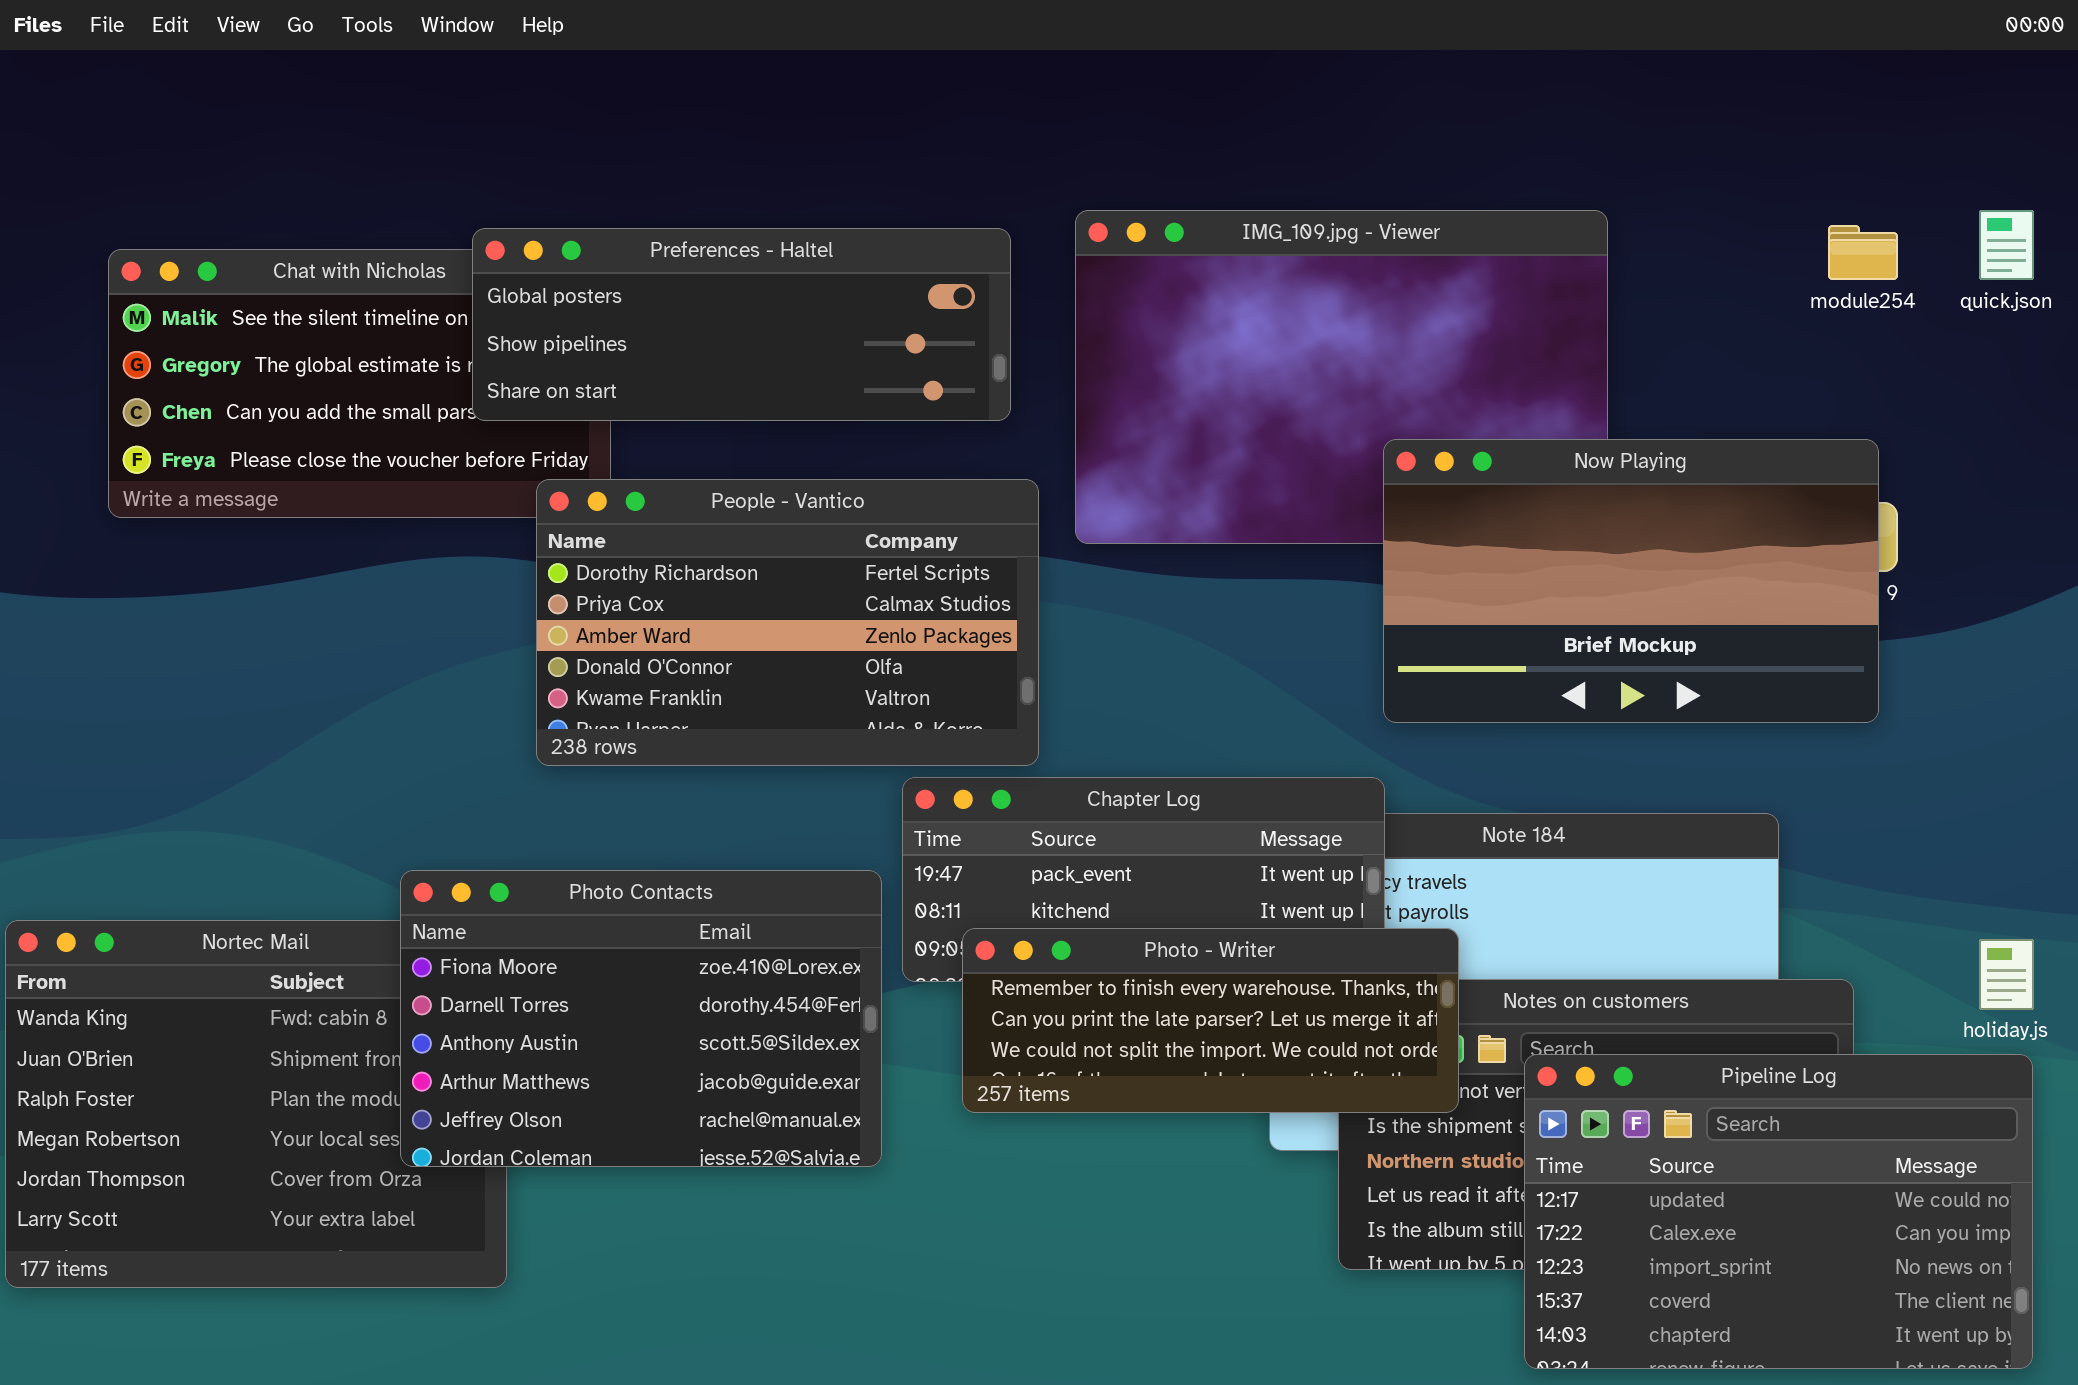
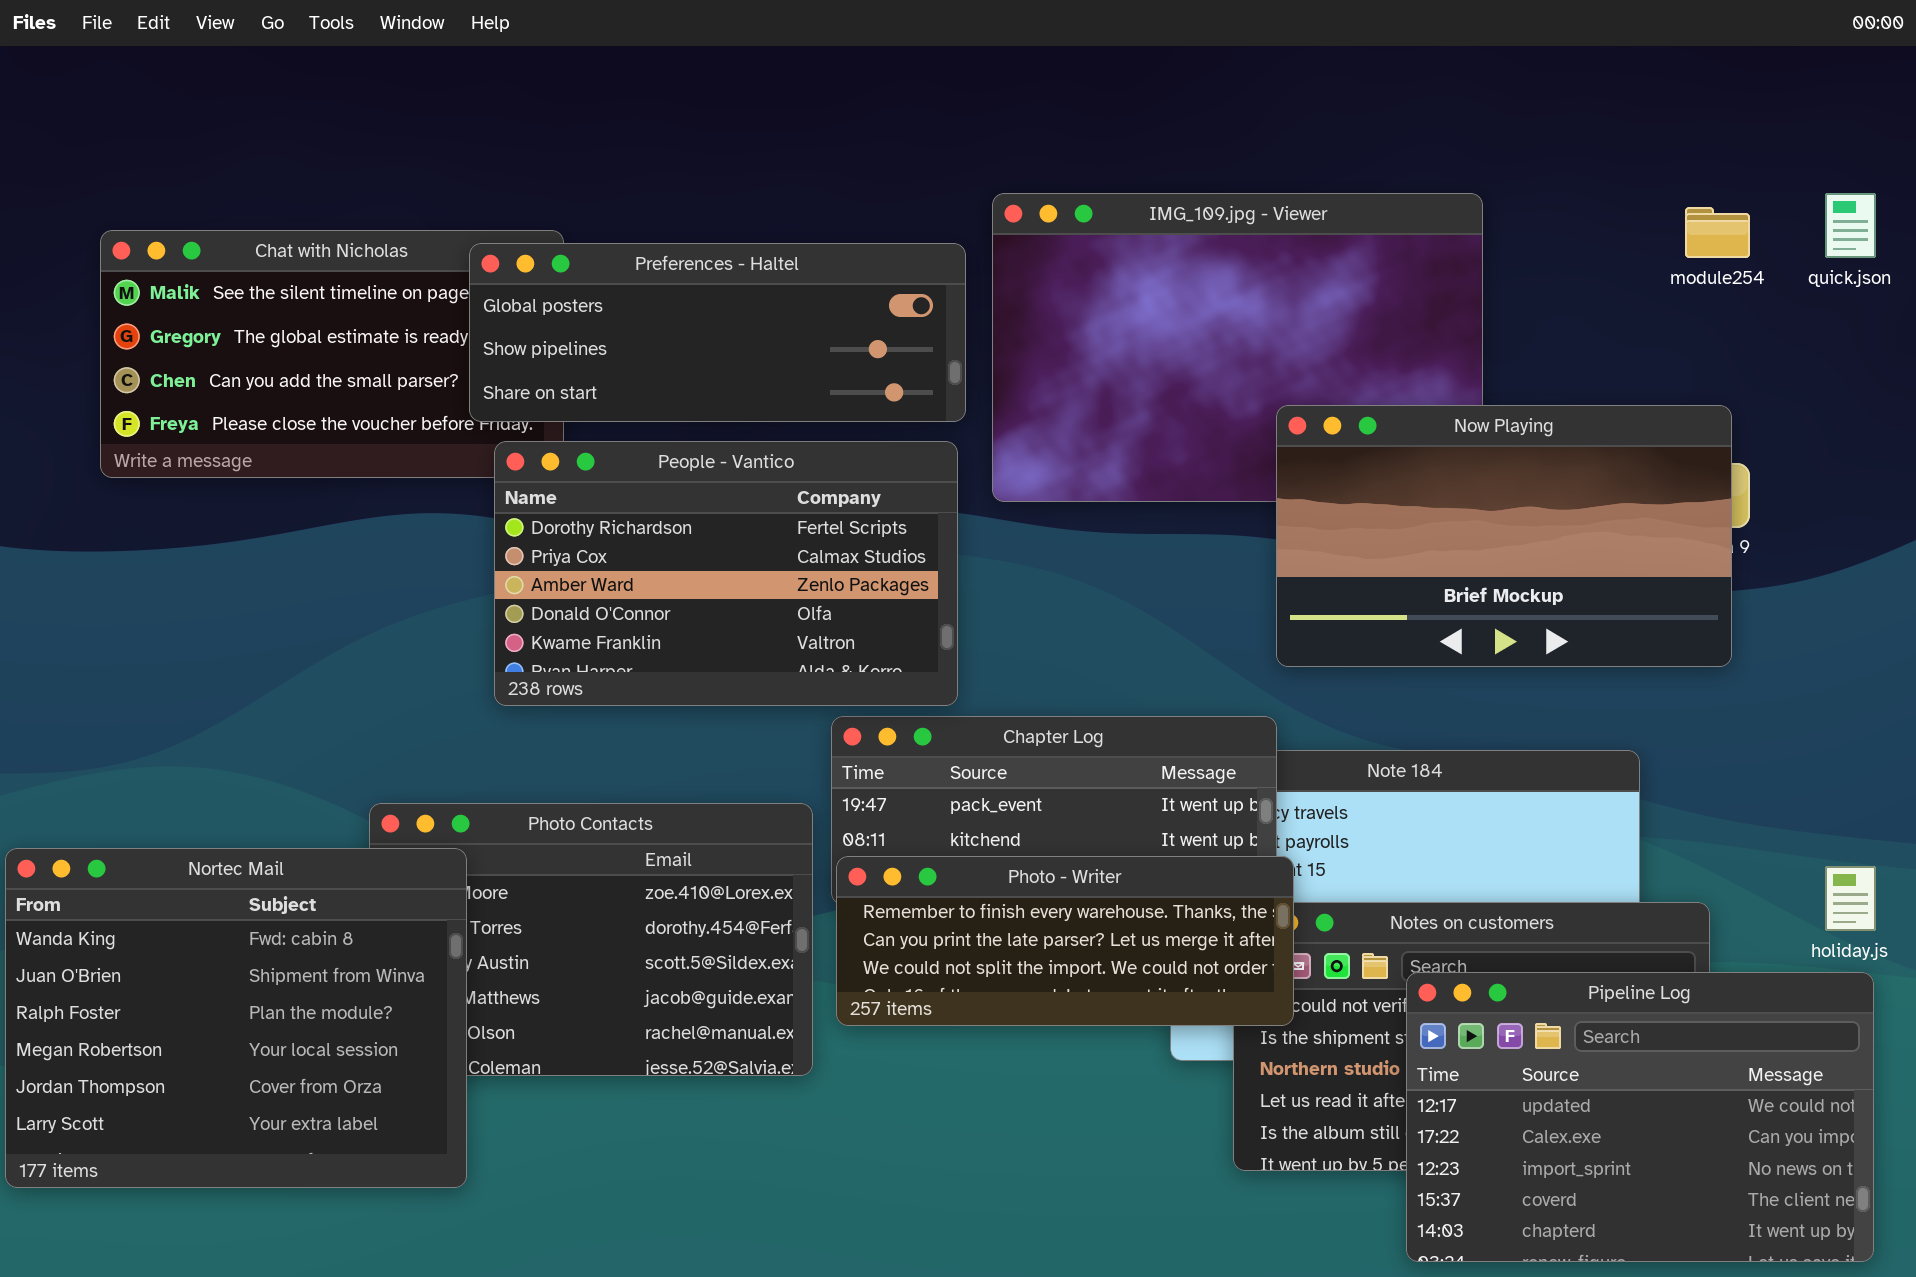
Preferences - Haltel: [472,228,1011,421] -> [469,243,966,422], moved
Nortec Mail: [5,920,507,1288] -> [5,848,467,1188], raised
Photo - Writer: [962,928,1459,1113] -> [836,856,1294,1026], moved

